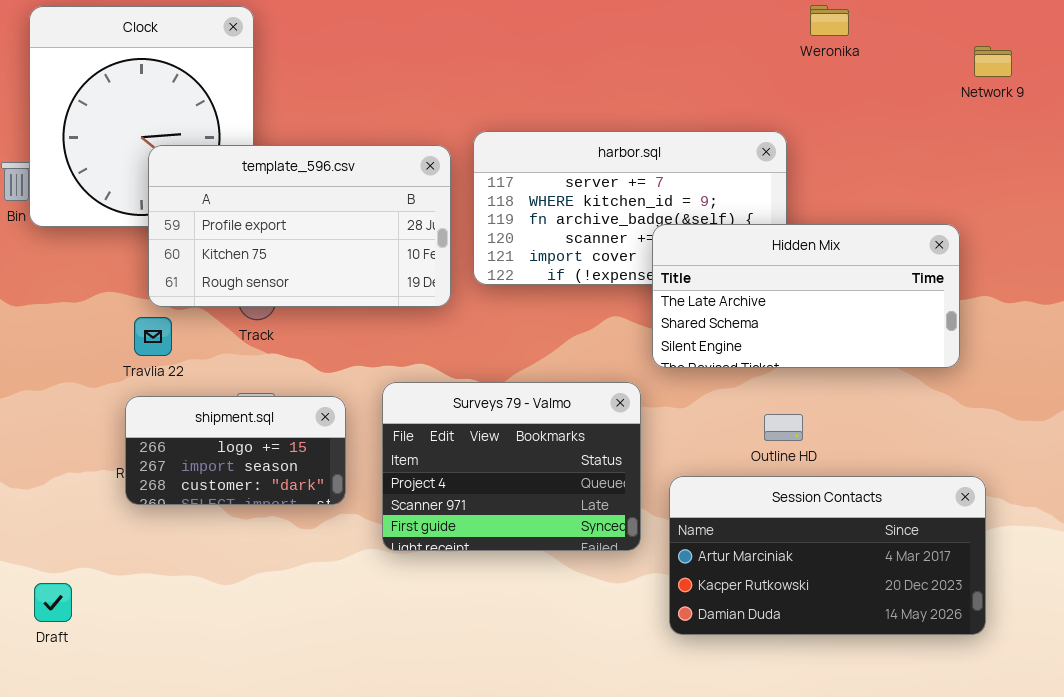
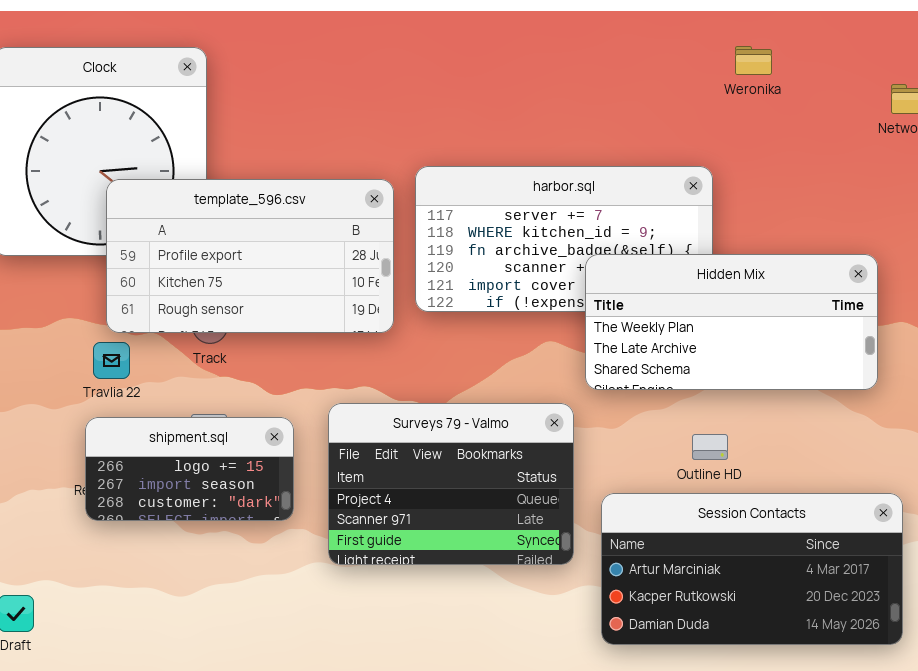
Hidden Mix: [652,224,960,368] -> [585,254,878,390], scrolled up 1 row

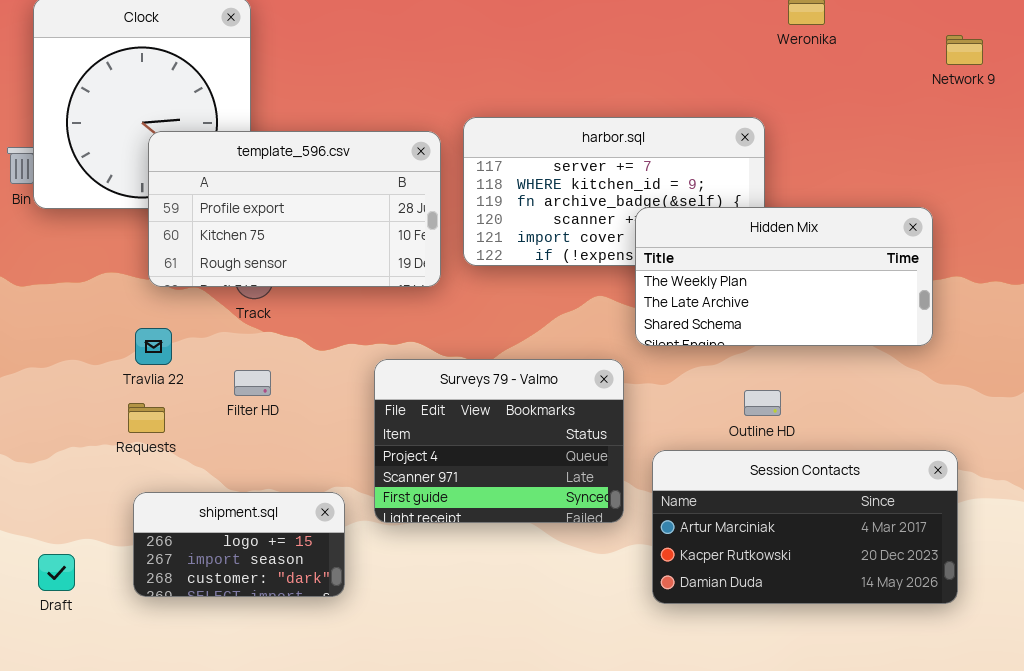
Travlia 22: [93,342,130,379] -> [135,328,172,365], moved
shipment.sql: [85,417,294,521] -> [133,492,345,597], moved

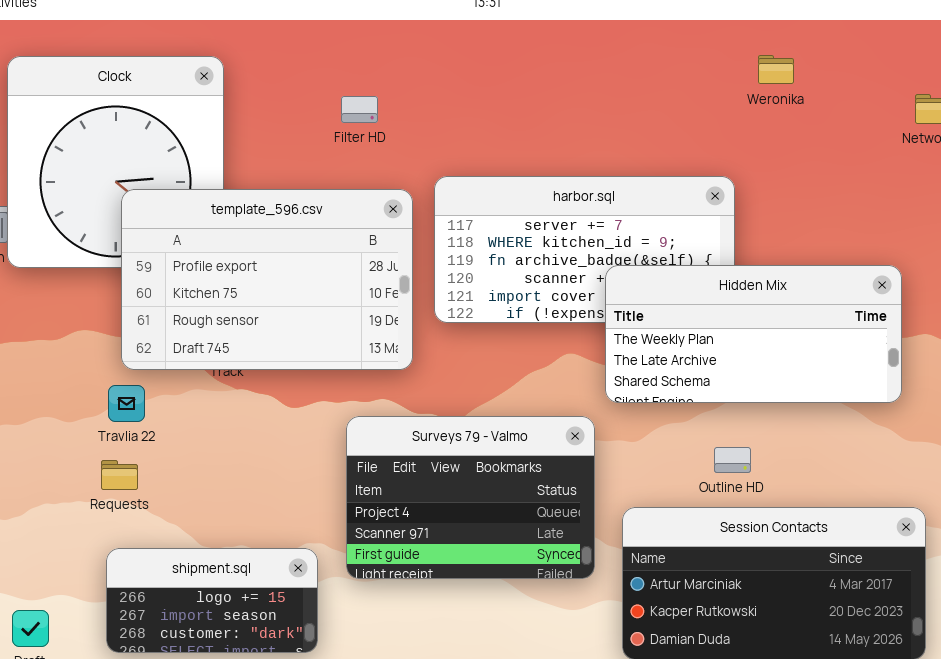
template_596.csv: [148,131,441,287] -> [121,189,413,370], resized
Filter HD: [234,370,271,396] -> [341,96,378,123], moved

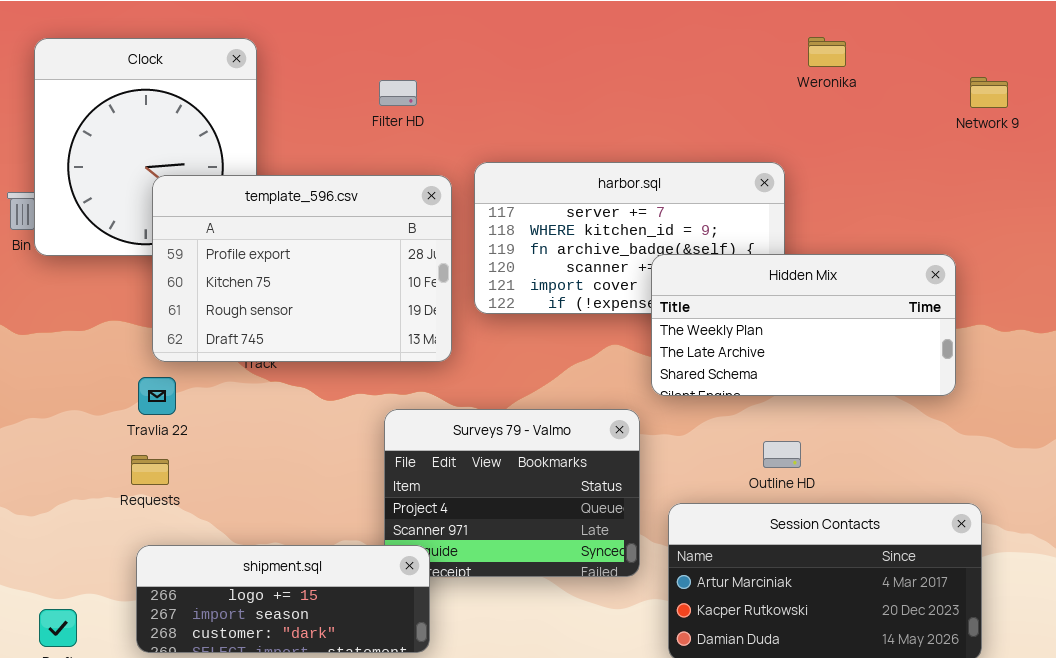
shipment.sql: [106,548,318,653] -> [136,545,430,653], resized

